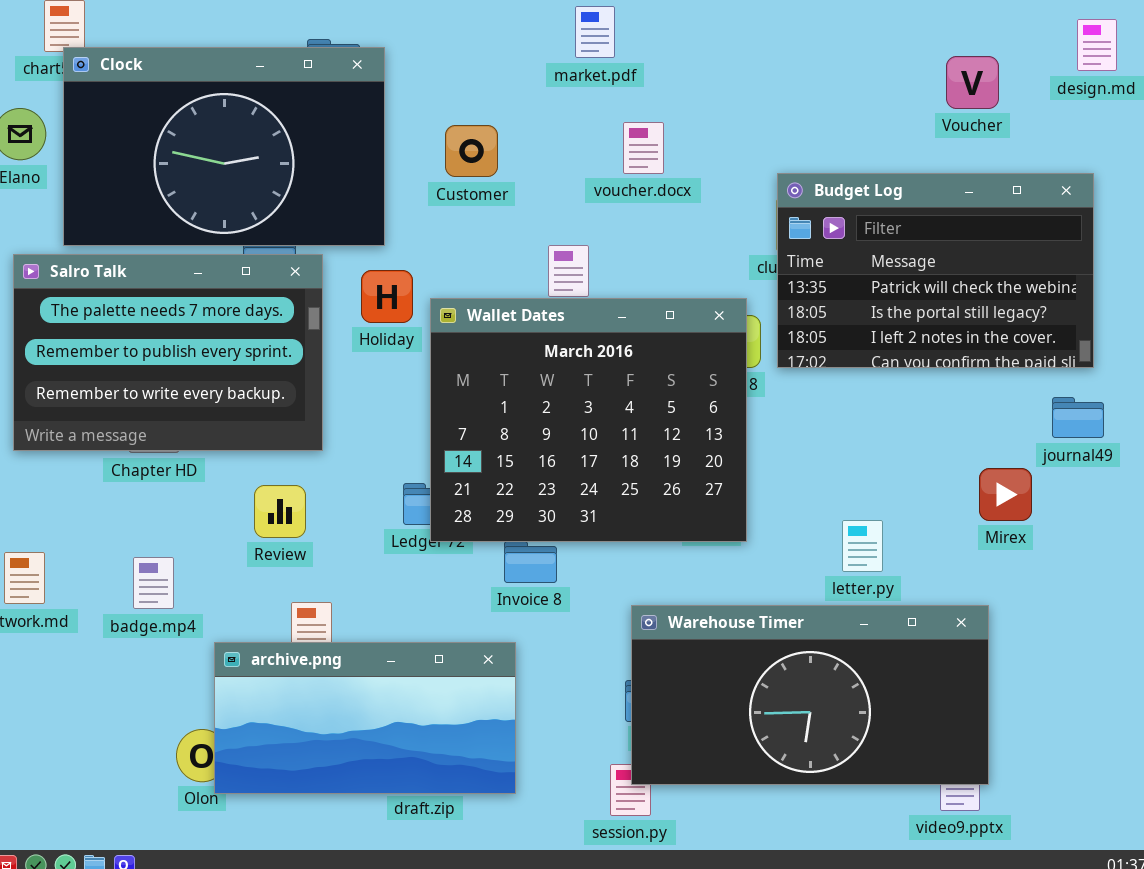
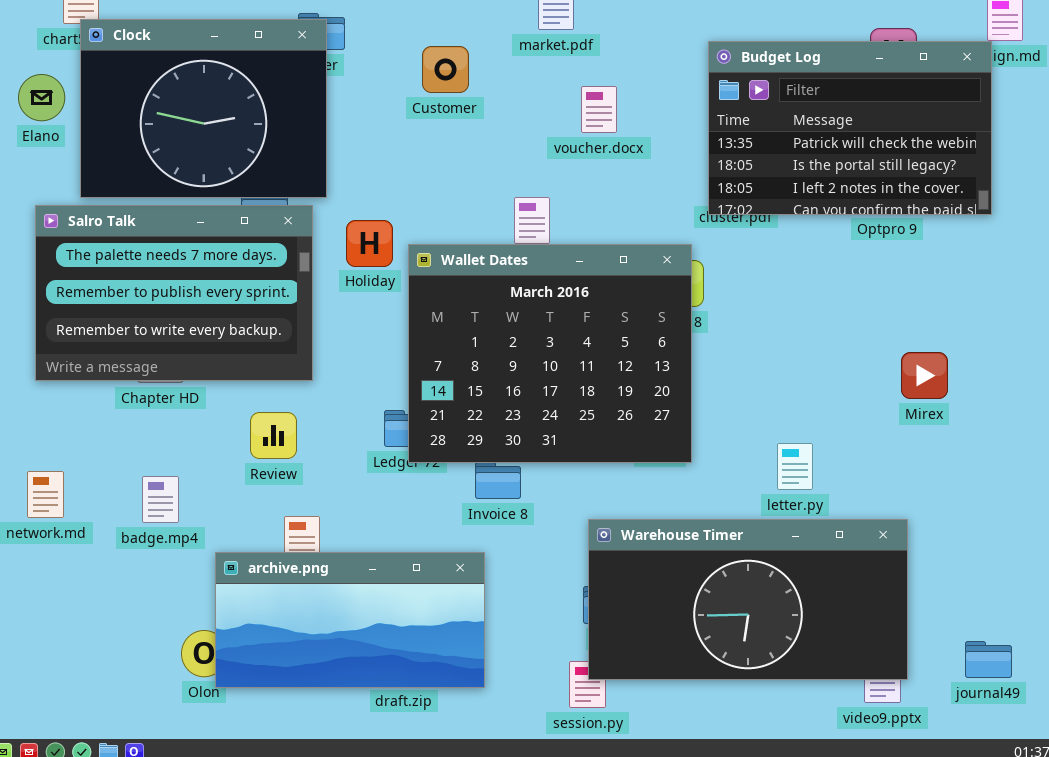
Clock: [63,47,385,246] -> [80,19,327,198], resized
Customer: [445,125,498,177] -> [422,46,469,93], moved
Budget Log: [777,173,1094,368] -> [708,41,992,215], moved
journal49: [1052,397,1104,438] -> [965,641,1012,678], moved
Mirex: [979,468,1032,521] -> [901,352,948,399], moved

